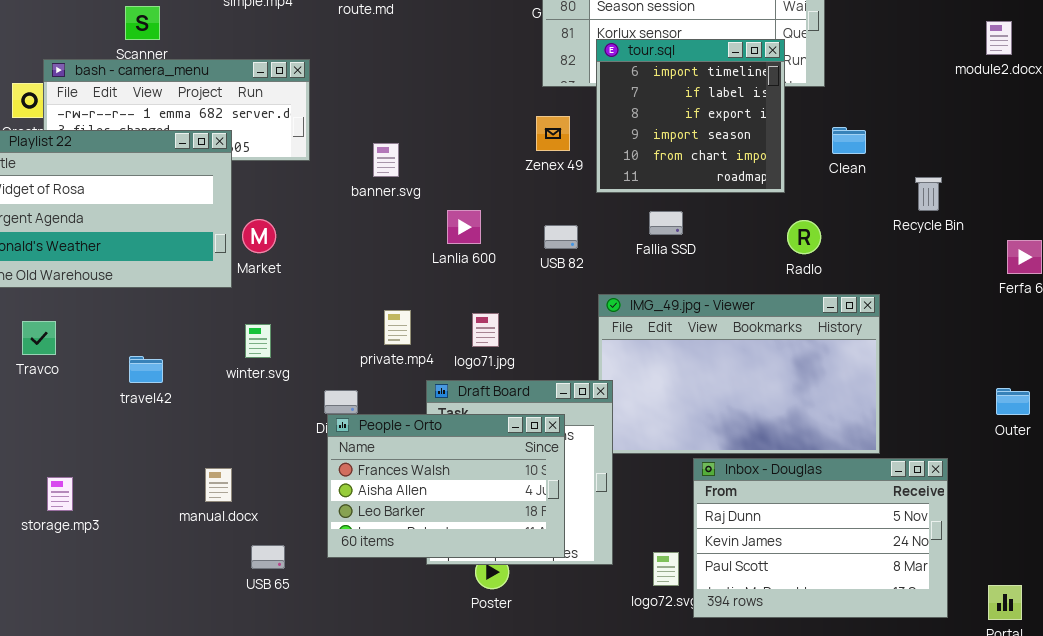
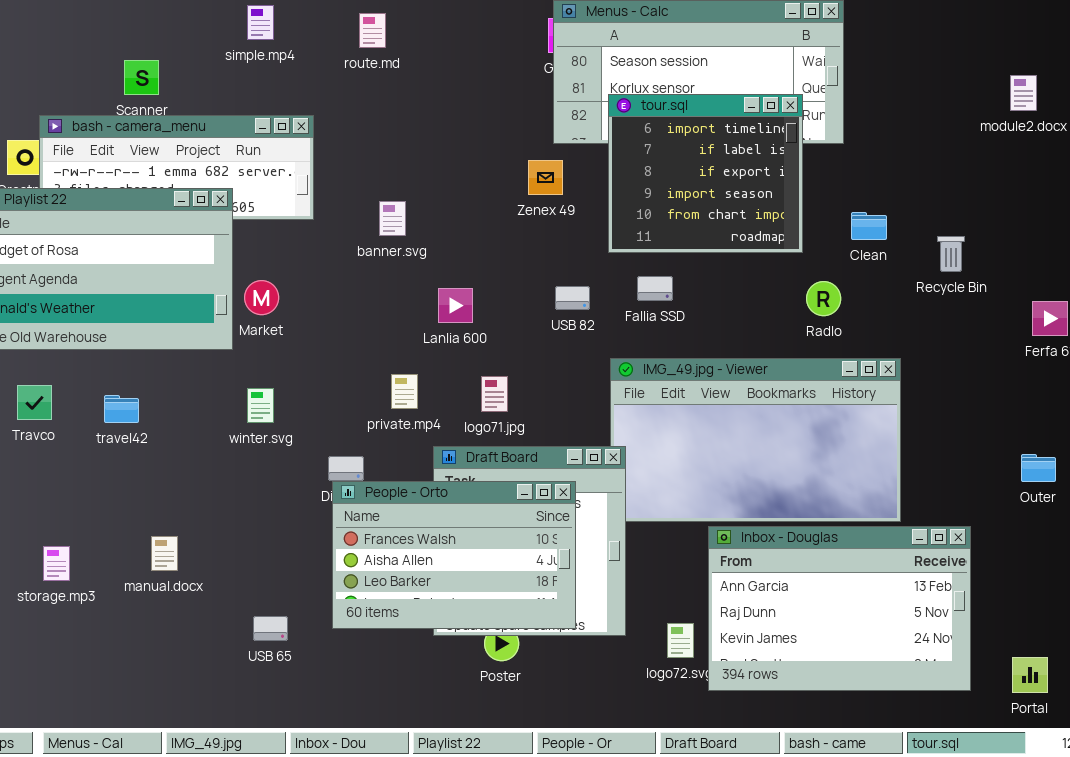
Zenex 49: [536,116,570,151] -> [528,160,563,195], moved
Clean: [832,127,866,154] -> [851,212,887,240], moved
Lanlia 600: [447,210,481,244] -> [438,288,473,323], moved
Fallia SSD: [649,211,683,235] -> [637,276,673,301], moved
travel42: [129,356,163,383] -> [104,395,139,423], moved
Inbox - Douglas: [693,458,948,618] -> [708,526,971,691], scrolled up 1 row
manual.docx: [205,468,232,502] -> [151,536,178,571], moved

